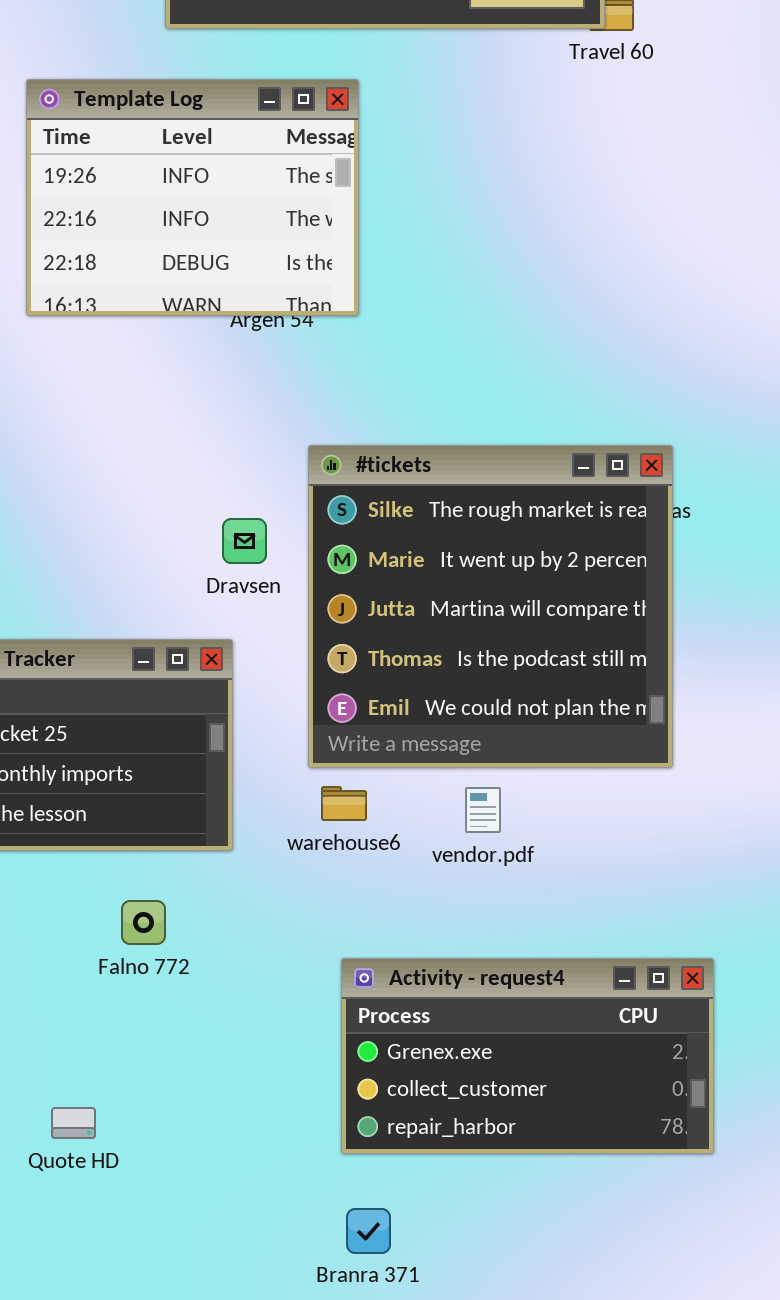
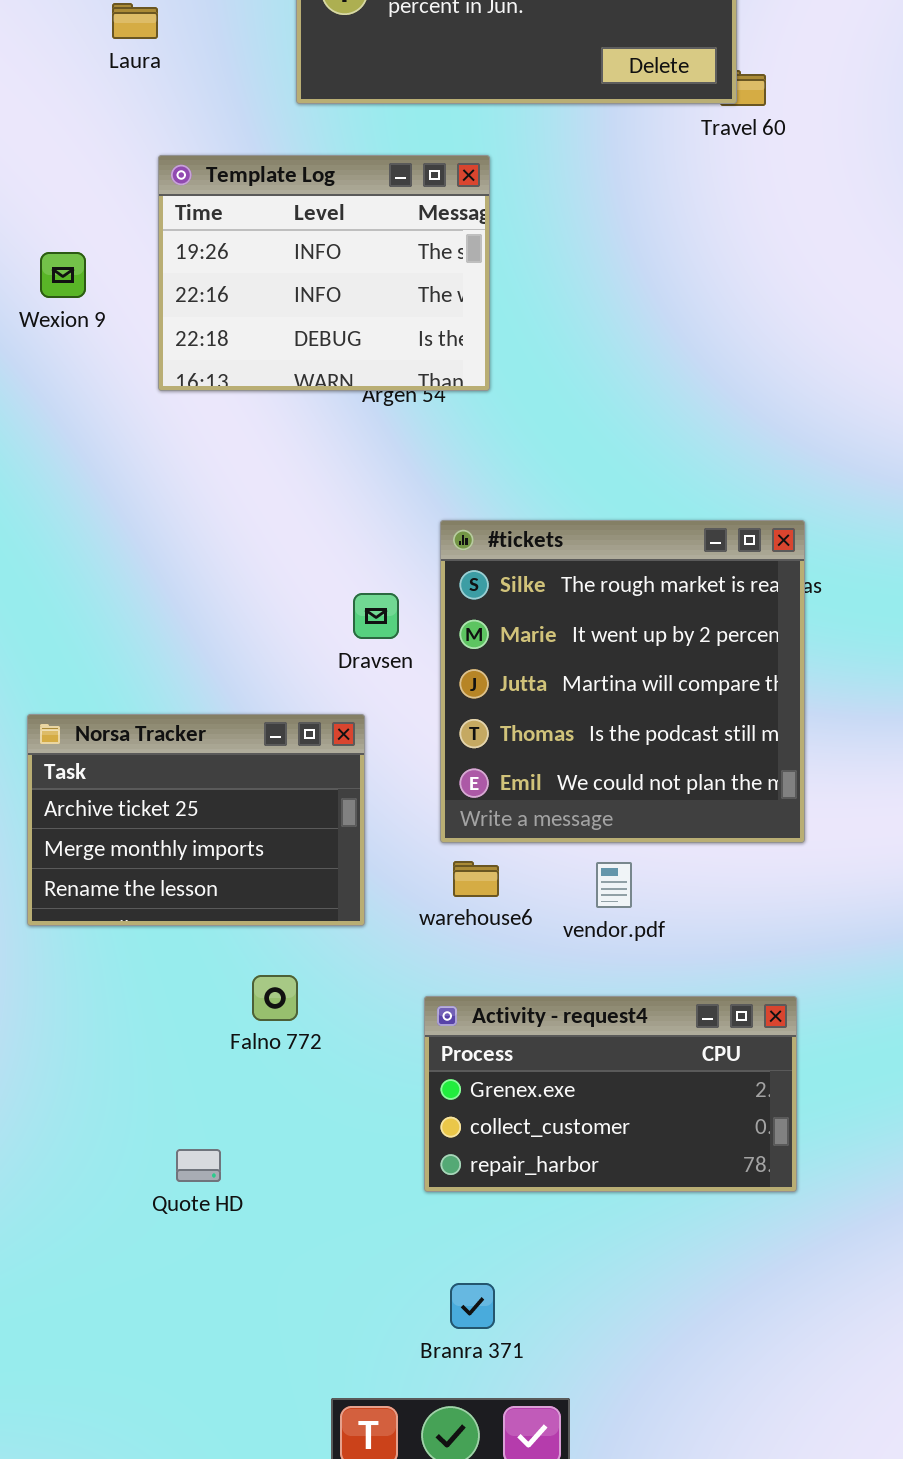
Activity - request4: [341,958,714,1154] -> [424,996,797,1192], moved
Quote HD: [51,1107,96,1139] -> [176,1149,221,1182], moved
Branra 371: [346,1208,391,1254] -> [450,1283,495,1329], moved

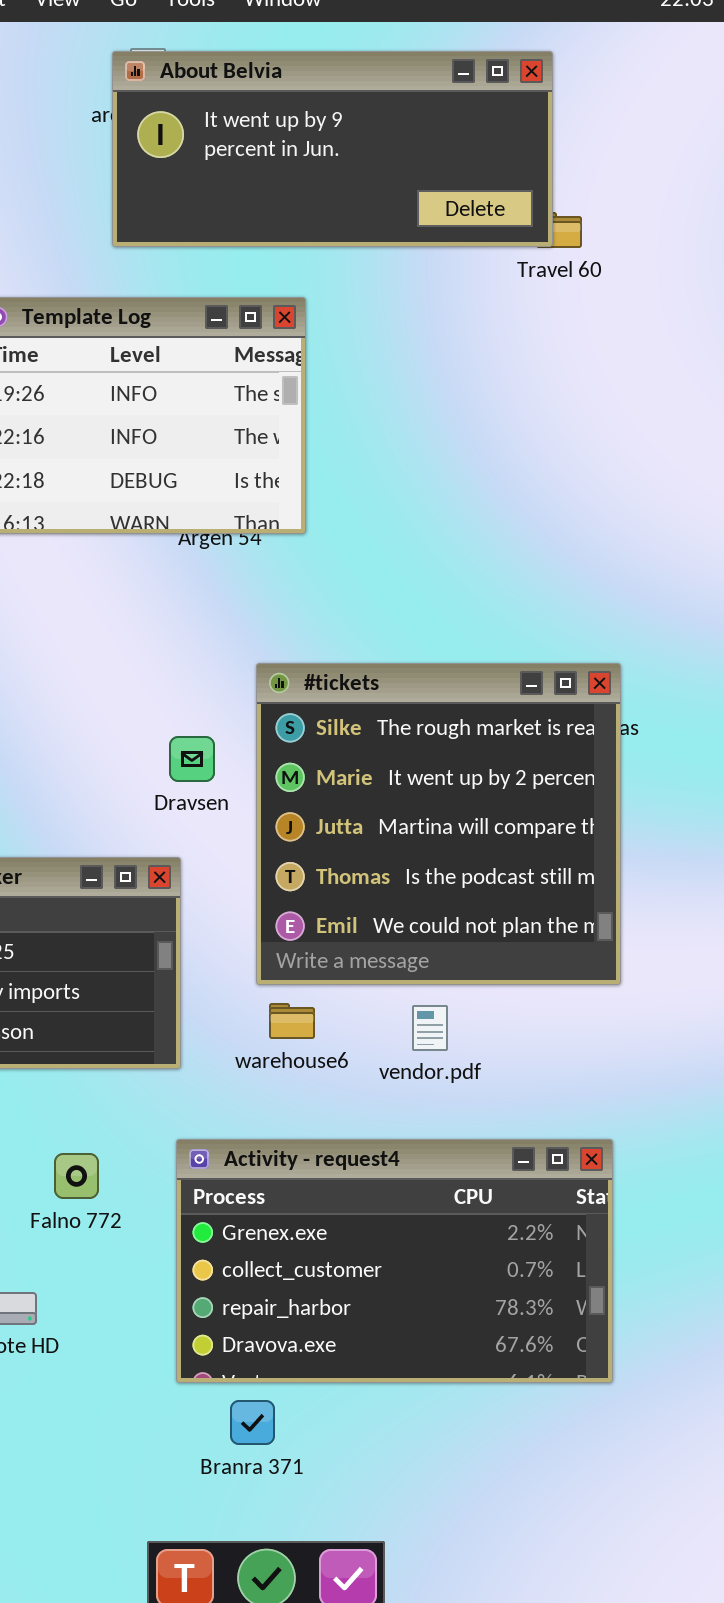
Falno 772: [252,975,298,1021] -> [54,1153,99,1199], moved
Activity - request4: [424,996,797,1192] -> [176,1139,613,1383], resized
Branra 371: [450,1283,495,1329] -> [230,1400,275,1445], moved

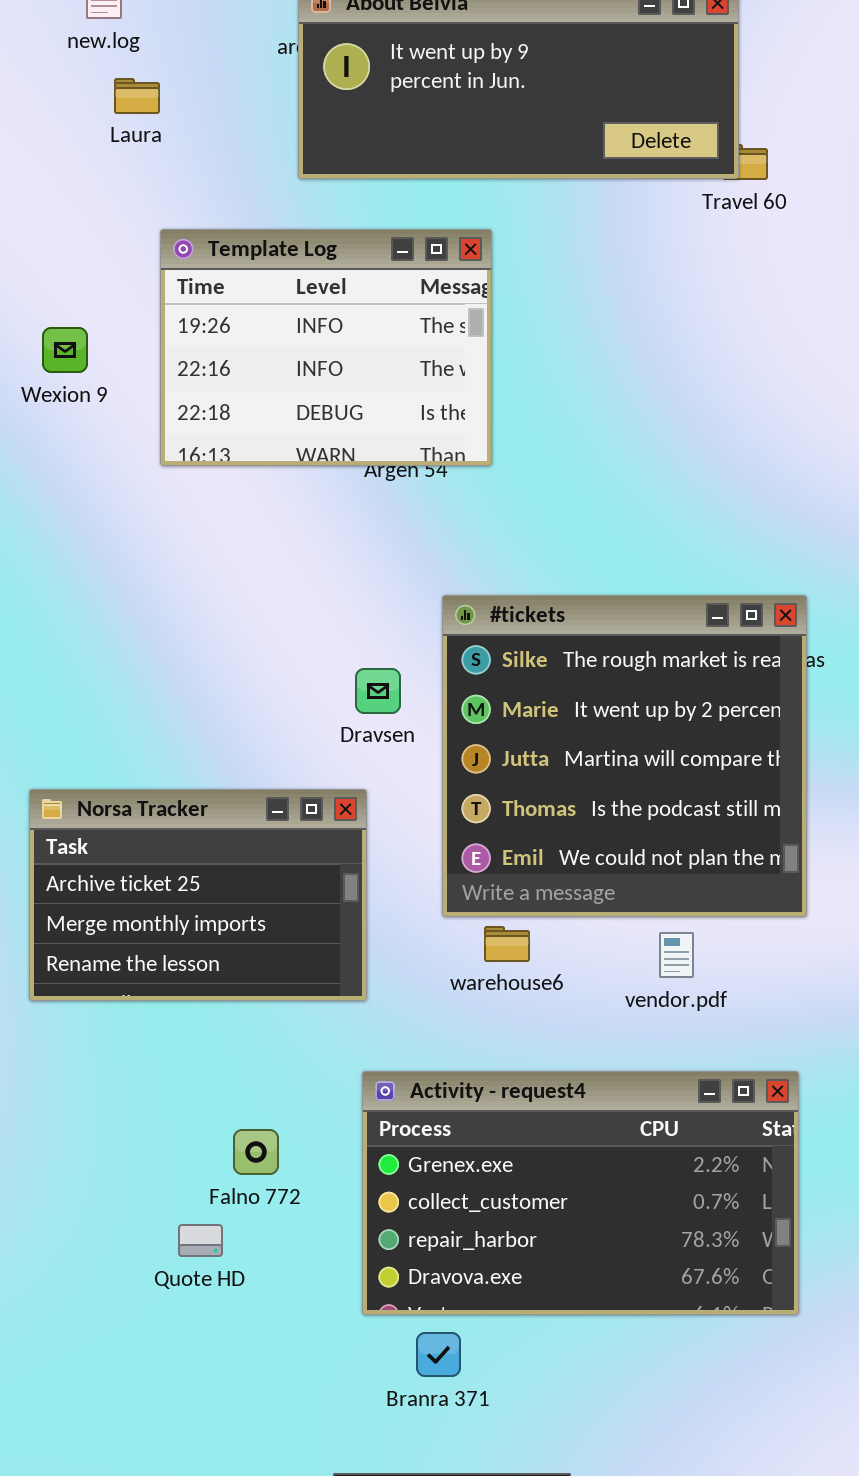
warehouse6: [269,1003,315,1039] -> [484,926,530,962], moved
vendor.pdf: [412,1005,448,1051] -> [659,932,694,978], moved
Falno 772: [54,1153,99,1199] -> [233,1129,279,1175], moved

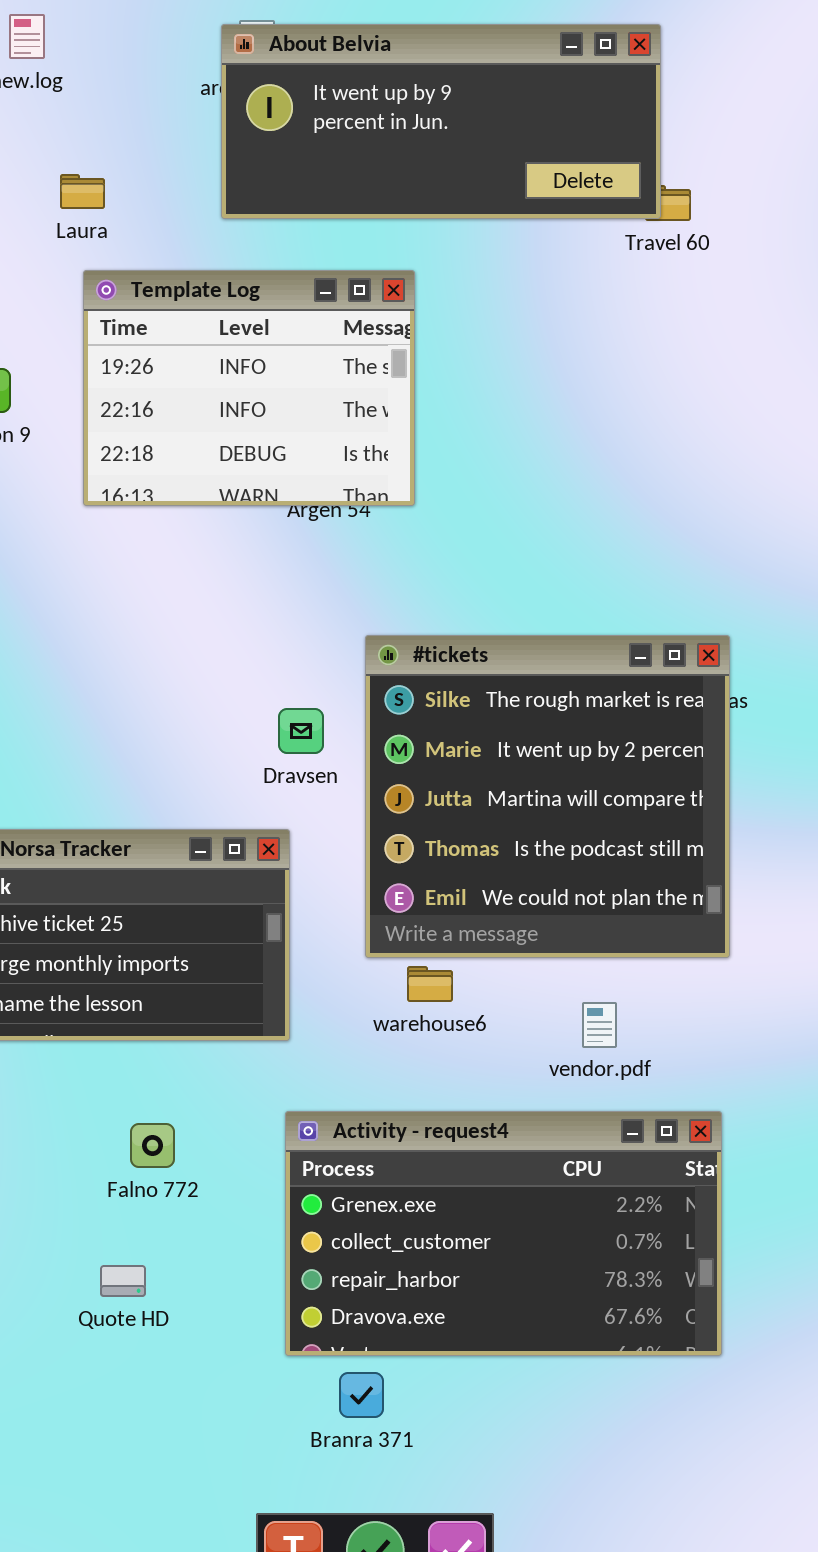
Laura: [114,78,160,114] -> [60,174,105,209], moved
vendor.pdf: [659,932,694,978] -> [582,1002,617,1048], moved
Falno 772: [233,1129,279,1175] -> [130,1123,175,1168], moved

